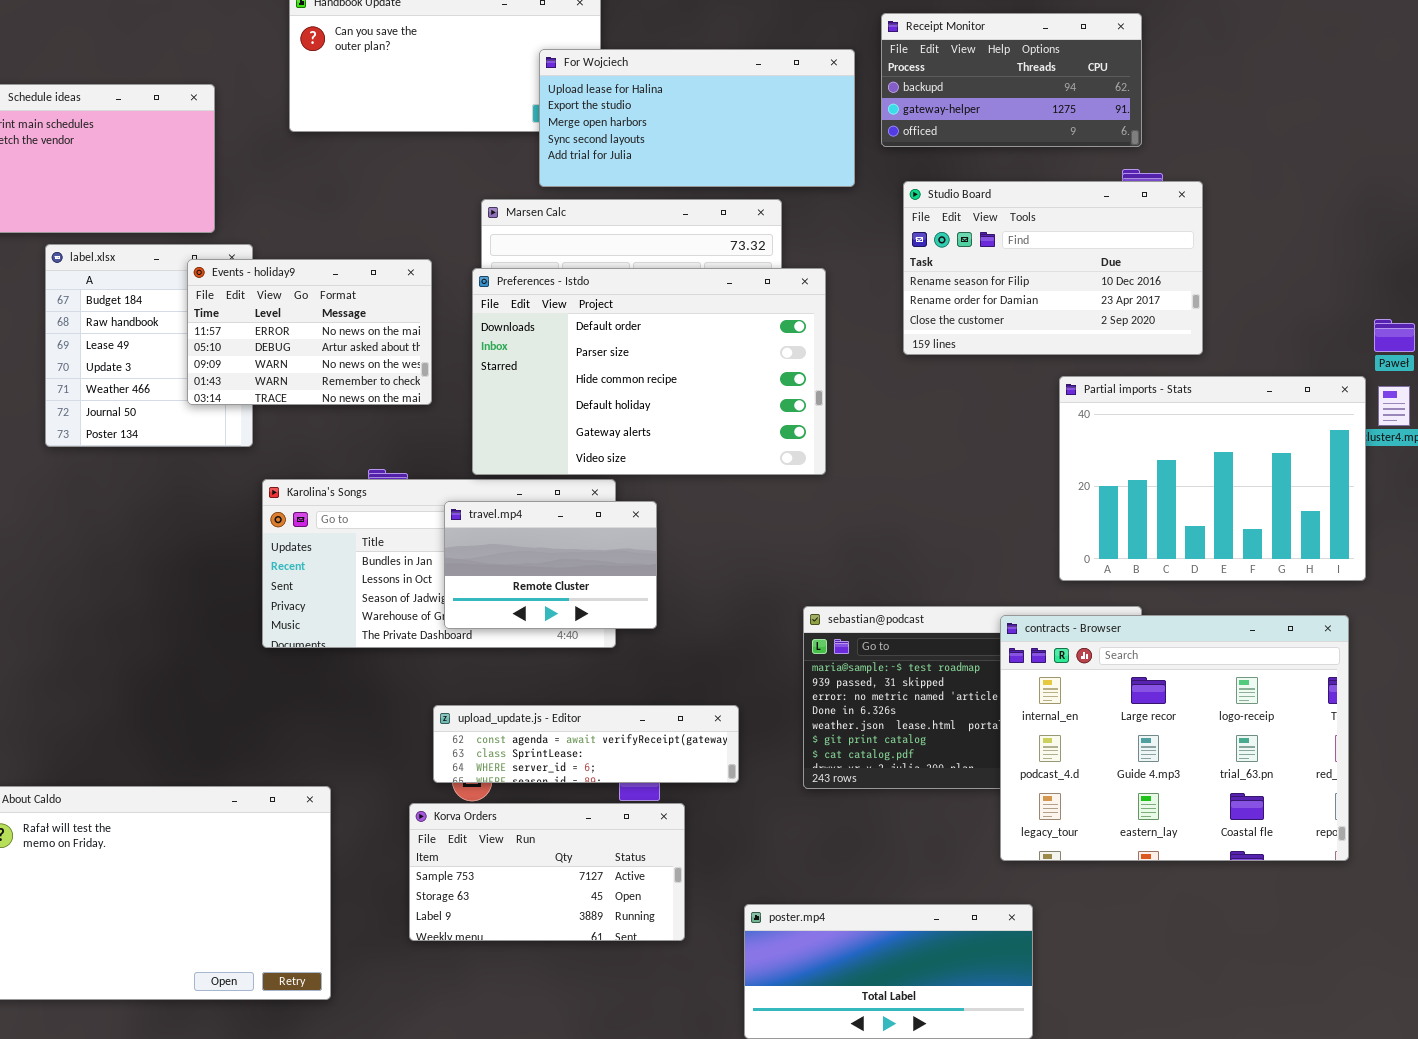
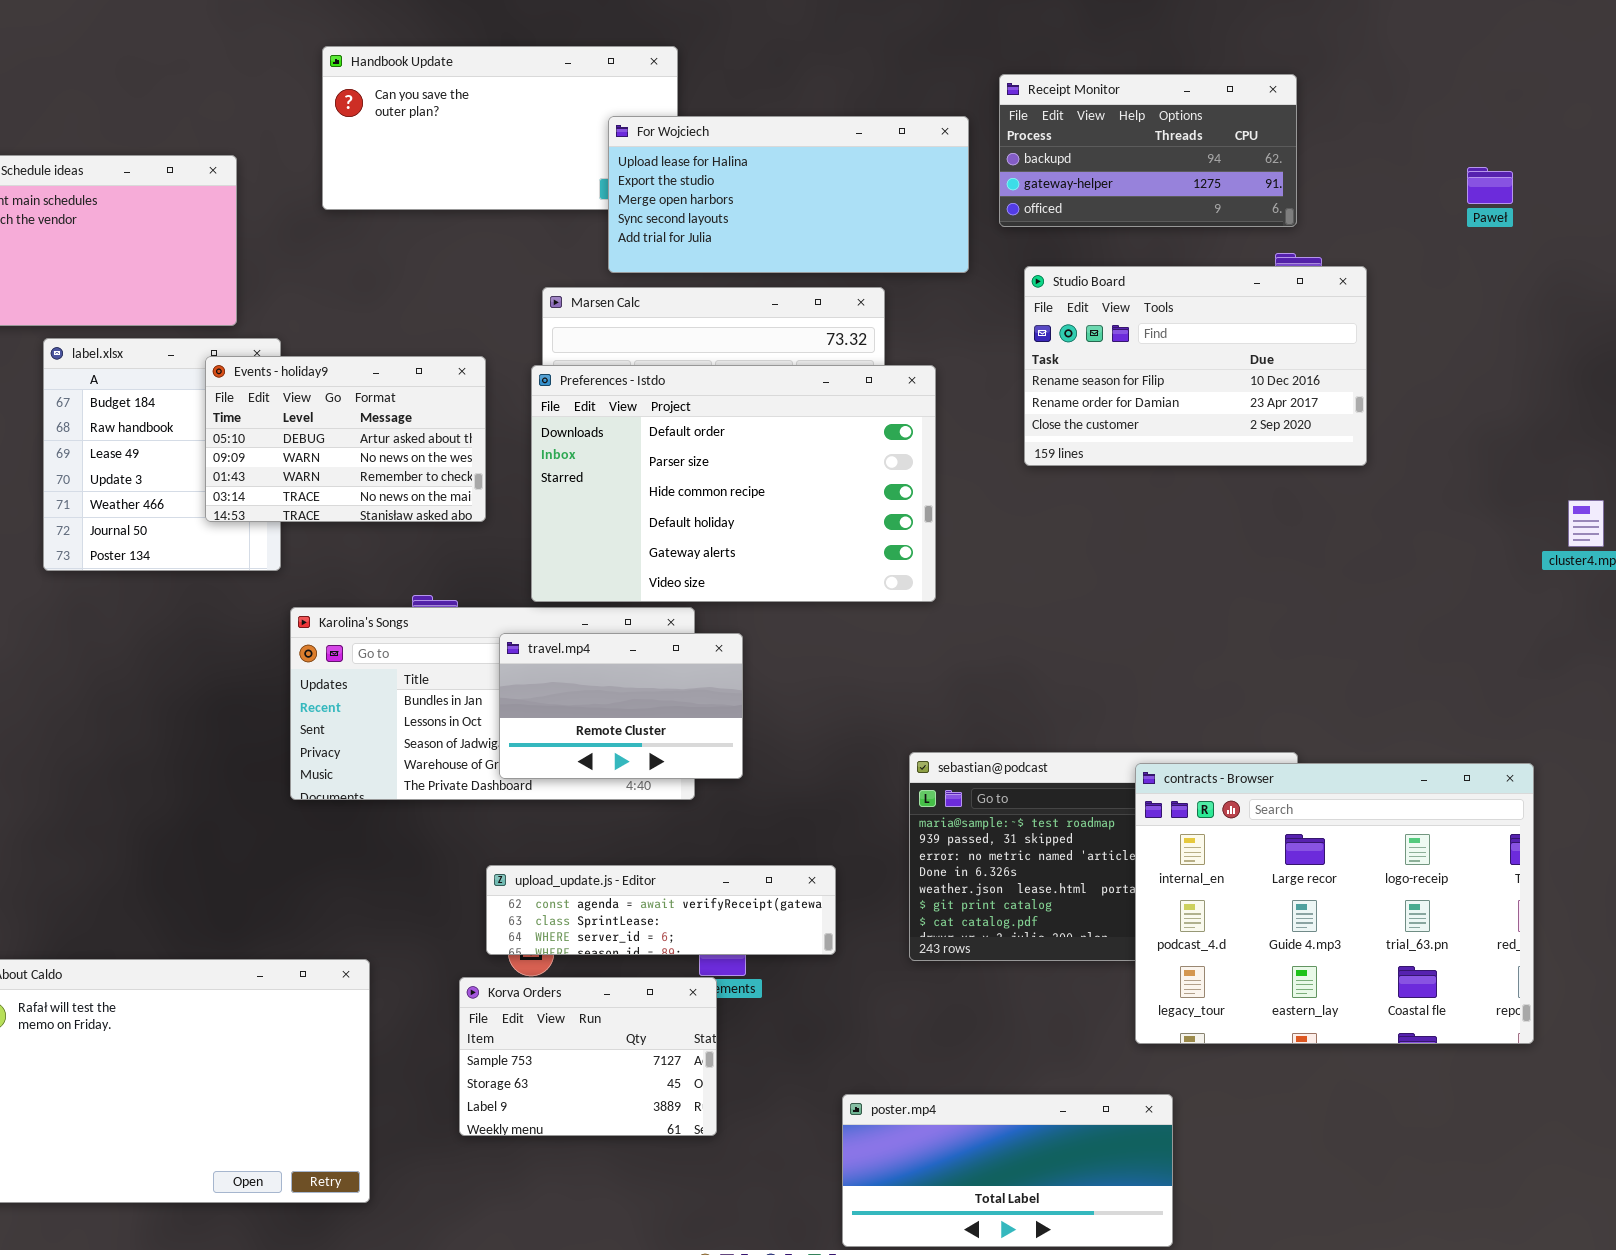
Events - holiday9: [187,259,432,405] -> [205,356,486,522], scrolled down 1 row
Paweł: [1374,319,1415,352] -> [1467,167,1513,204], moved
Partial imports - Stats: [1059,376,1366,581] -> none, closed
Korva Orders: [409,803,685,941] -> [459,977,717,1136], resized

